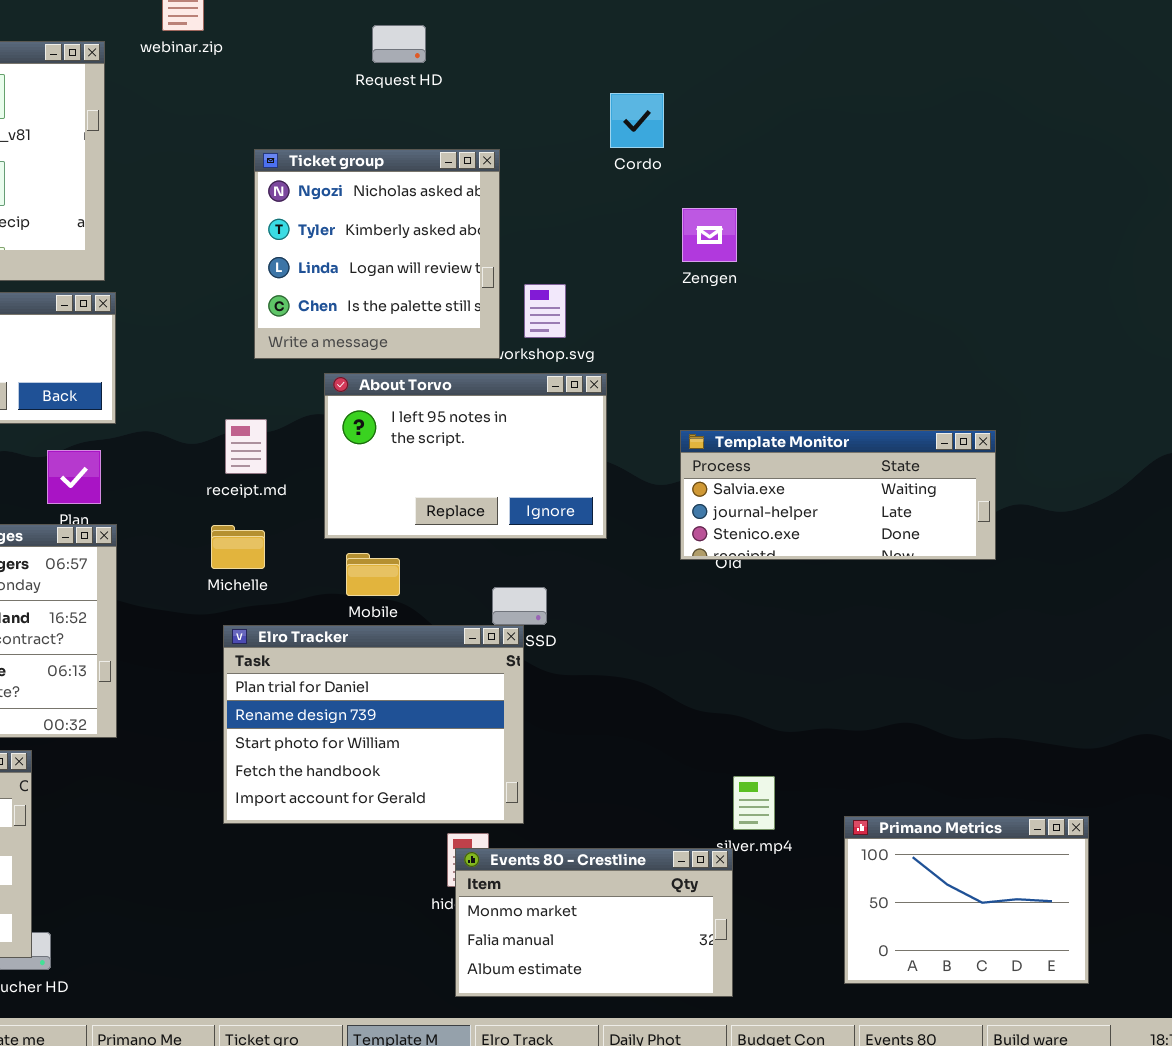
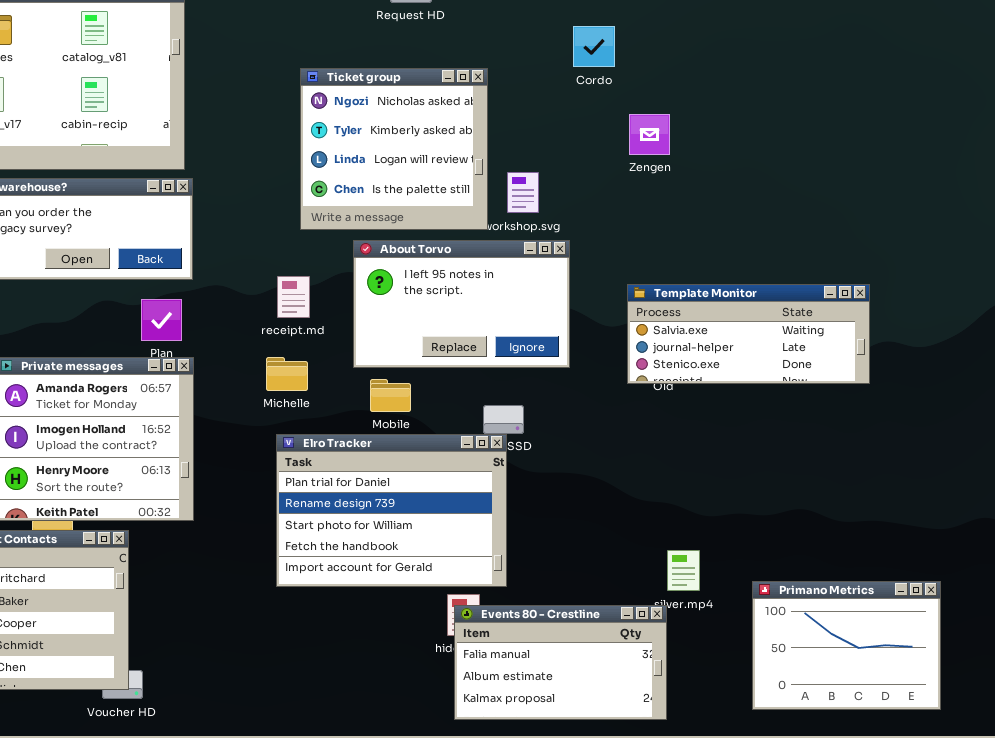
Events 80 - Crestline: [455,848,733,997] -> [454,605,667,720], scrolled down 1 row

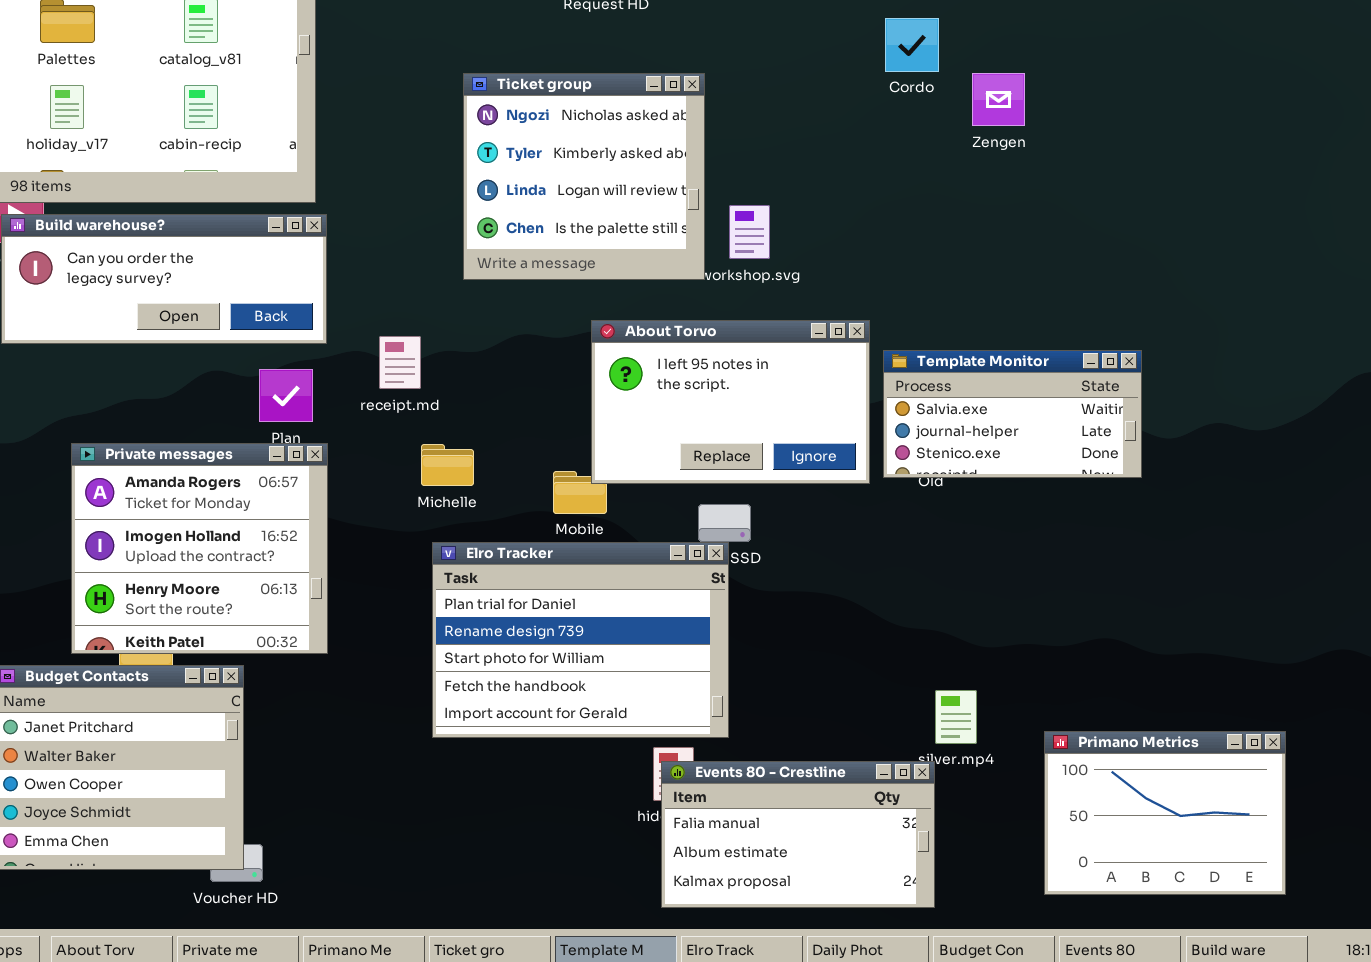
Cordo: [573,26,615,67] -> [885,18,939,72], moved
Zengen: [629,114,670,155] -> [972,73,1025,126], moved
About Torvo: [353,240,570,368] -> [591,320,870,484], moved
receipt.md: [277,276,310,318] -> [379,336,421,389], moved
Template Monitor: [627,284,870,384] -> [883,350,1142,478], resized

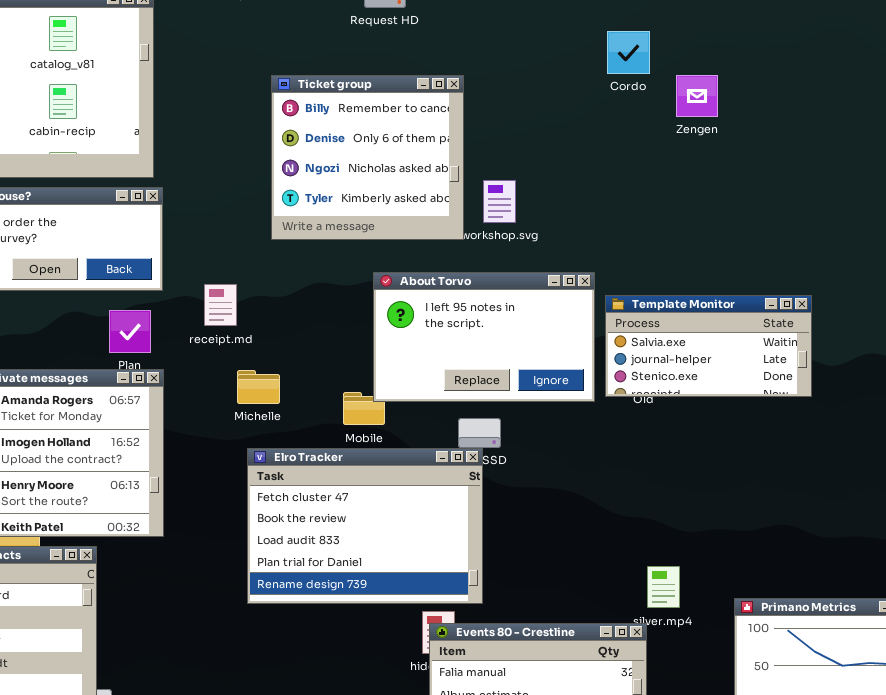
Ticket group: [463,73,705,280] -> [271,75,464,240], scrolled up 2 rows
Elro Tracker: [432,542,729,738] -> [247,448,483,604], scrolled up 3 rows

